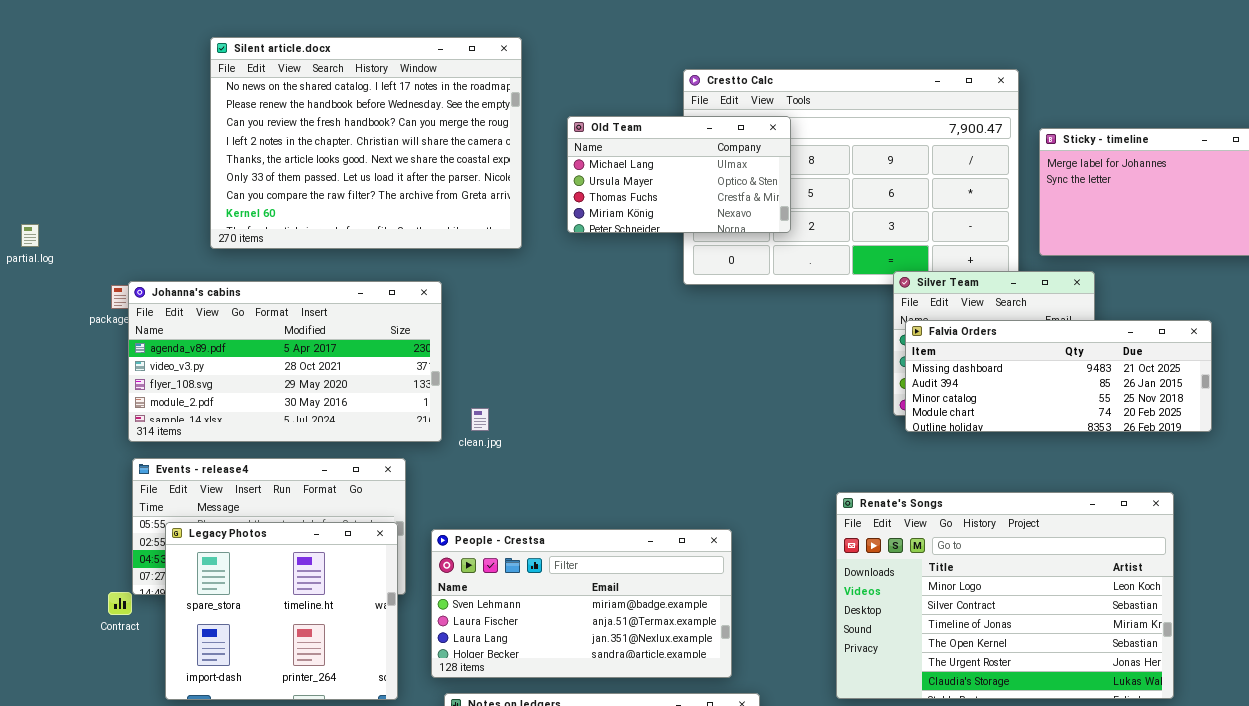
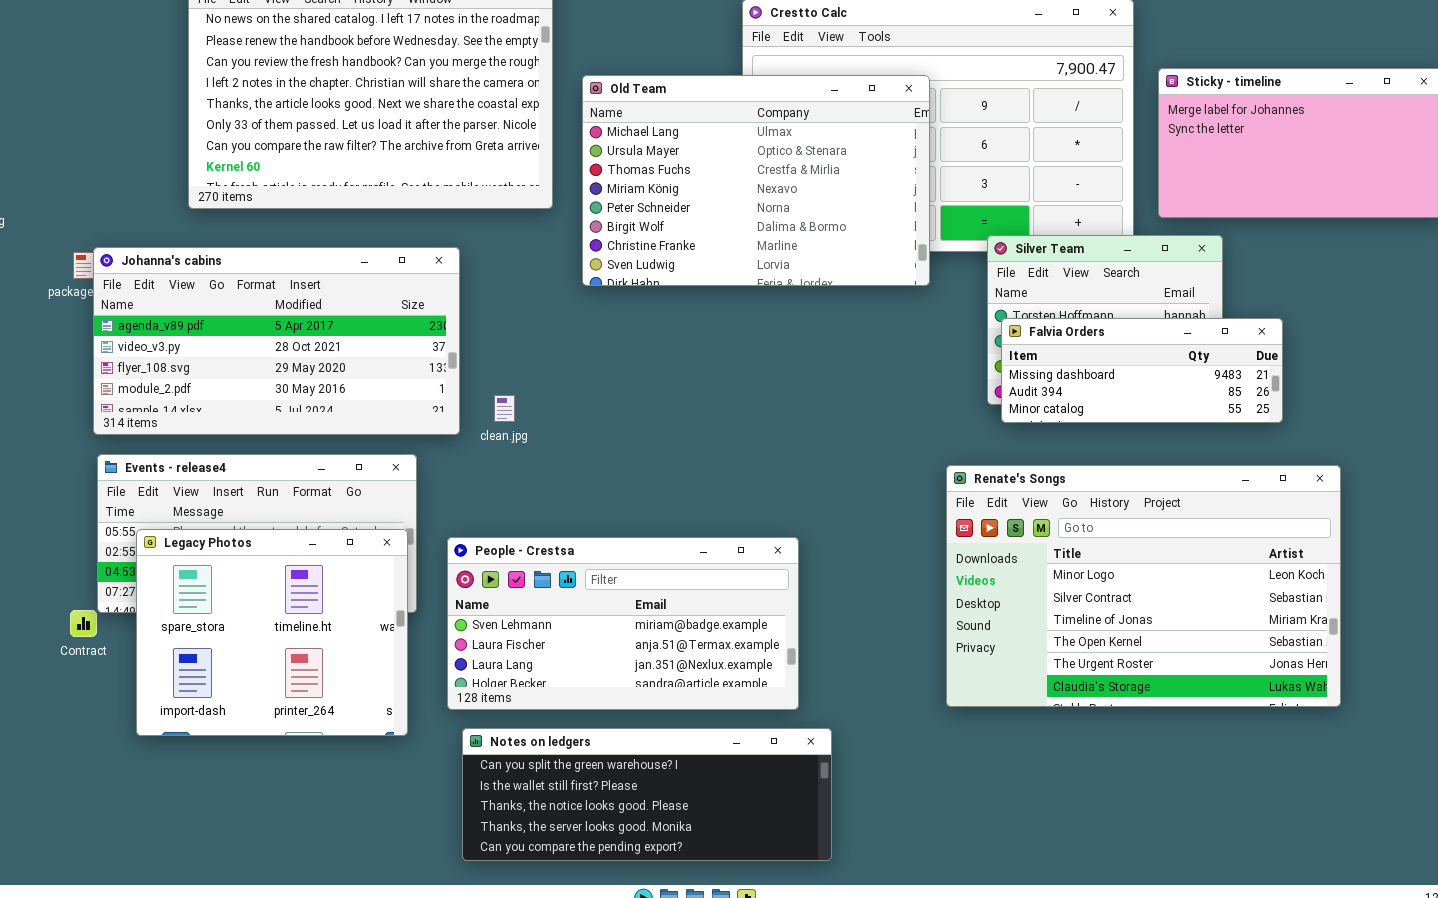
Old Team: [567,116,791,233] -> [582,75,930,286], moved, resized
Falvia Orders: [905,320,1212,432] -> [1001,318,1283,423], resized
Renate's Songs: [836,492,1174,699] -> [946,465,1341,707], moved

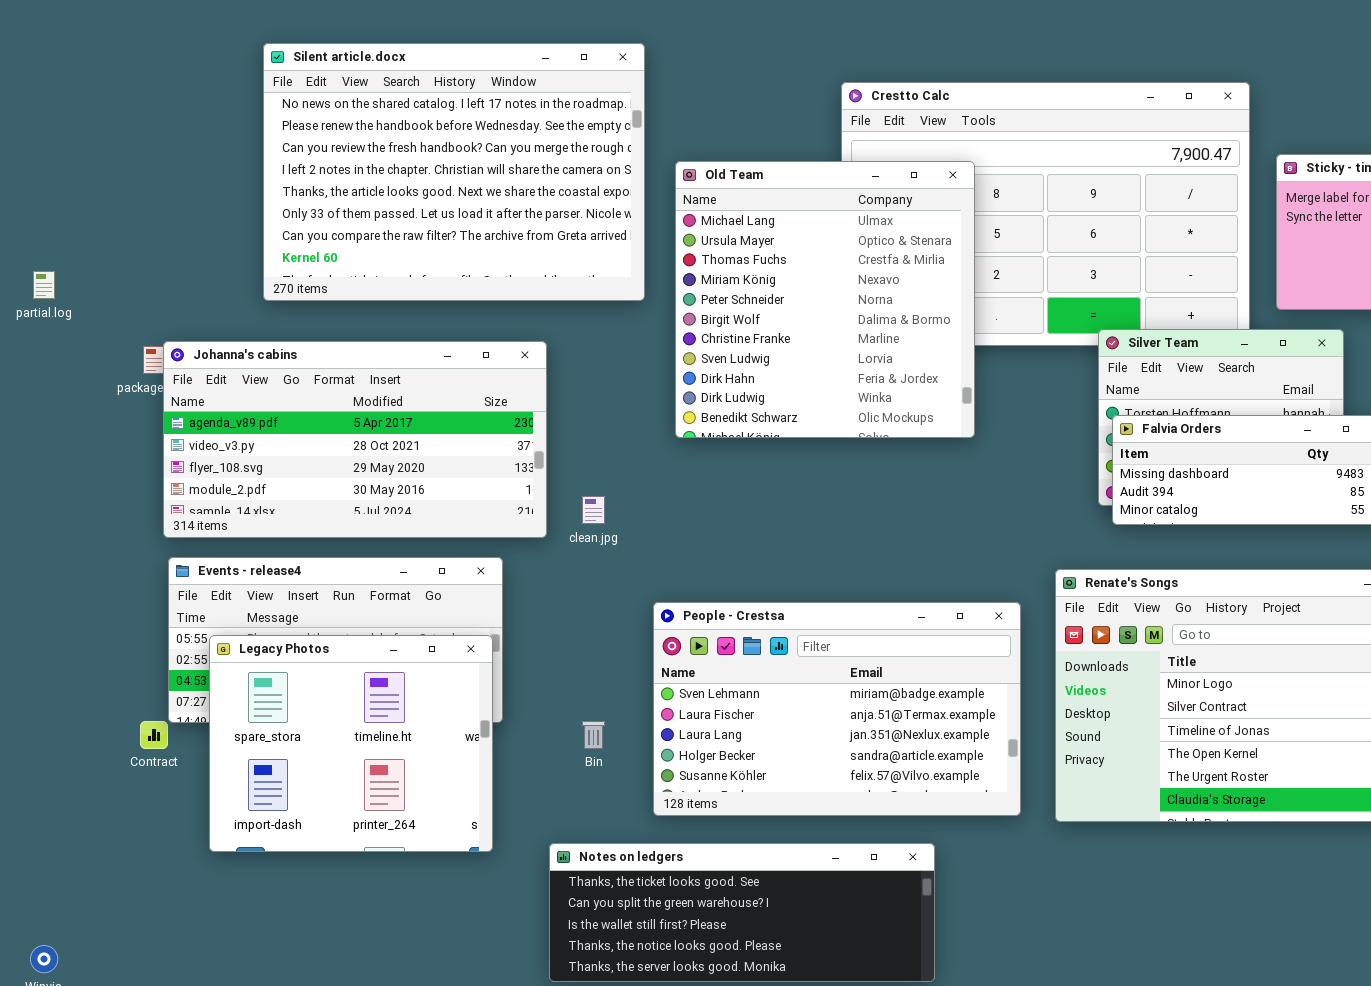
Old Team: [582,75,930,286] -> [675,161,975,438], resized
People - Crestsa: [447,537,799,710] -> [653,602,1021,816], moved, resized
Notes on ledgers: [462,728,832,861] -> [549,843,935,982], scrolled up 1 row

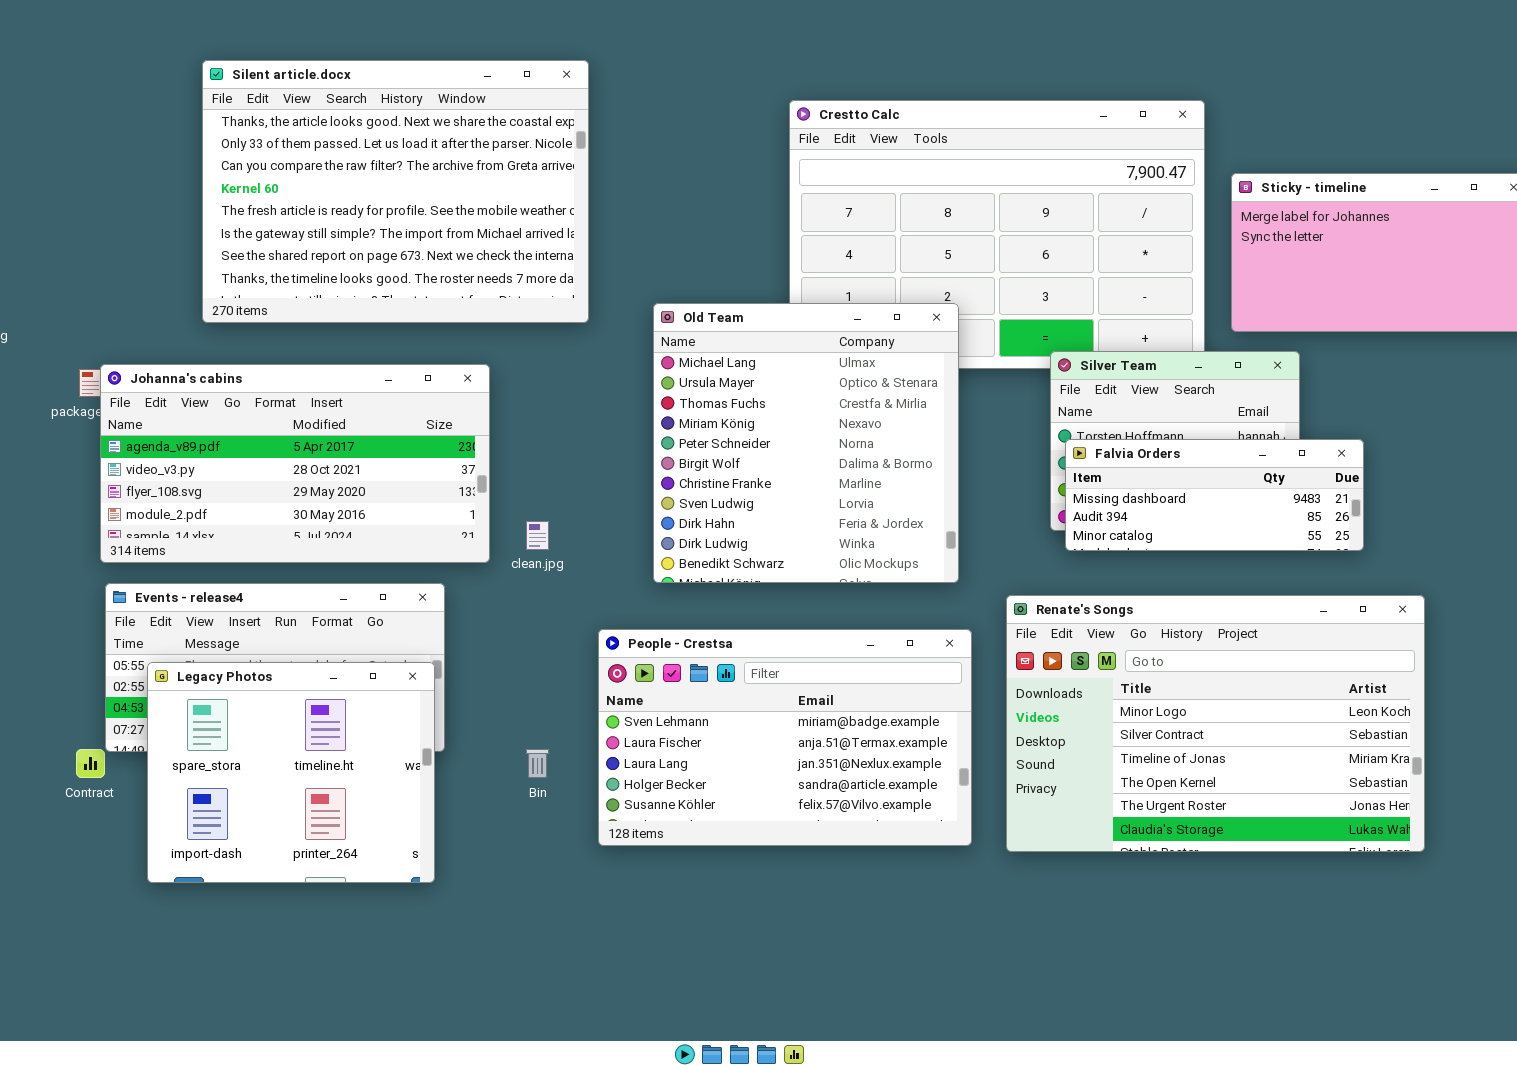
Silent article.docx: [263,43,645,301] -> [202,60,589,323], scrolled down 4 rows
Old Team: [675,161,975,438] -> [653,303,959,583], moved
Notes on ledgers: [549,843,935,982] -> none, closed

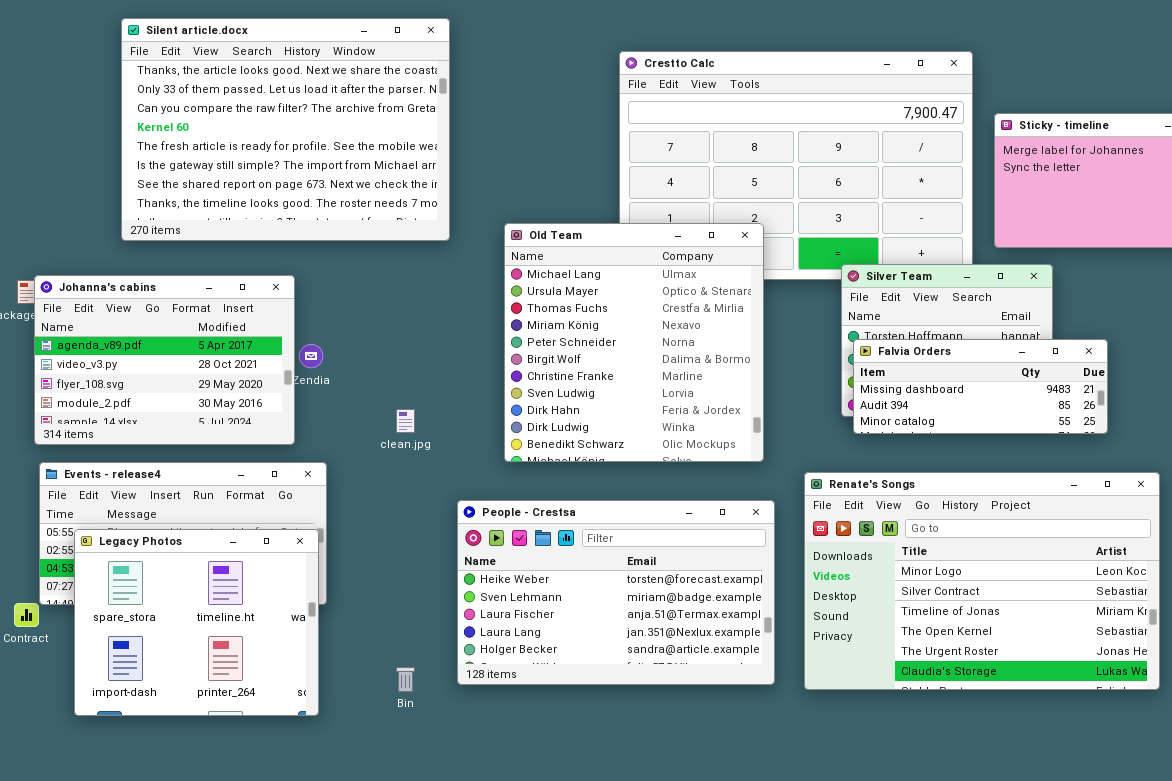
Johanna's cabins: [100,364,490,563] -> [34,275,295,445], resized
People - Crestsa: [598,629,972,846] -> [457,500,775,685], scrolled up 1 row
Bin: [526,749,549,778] -> [396,667,415,692], moved

